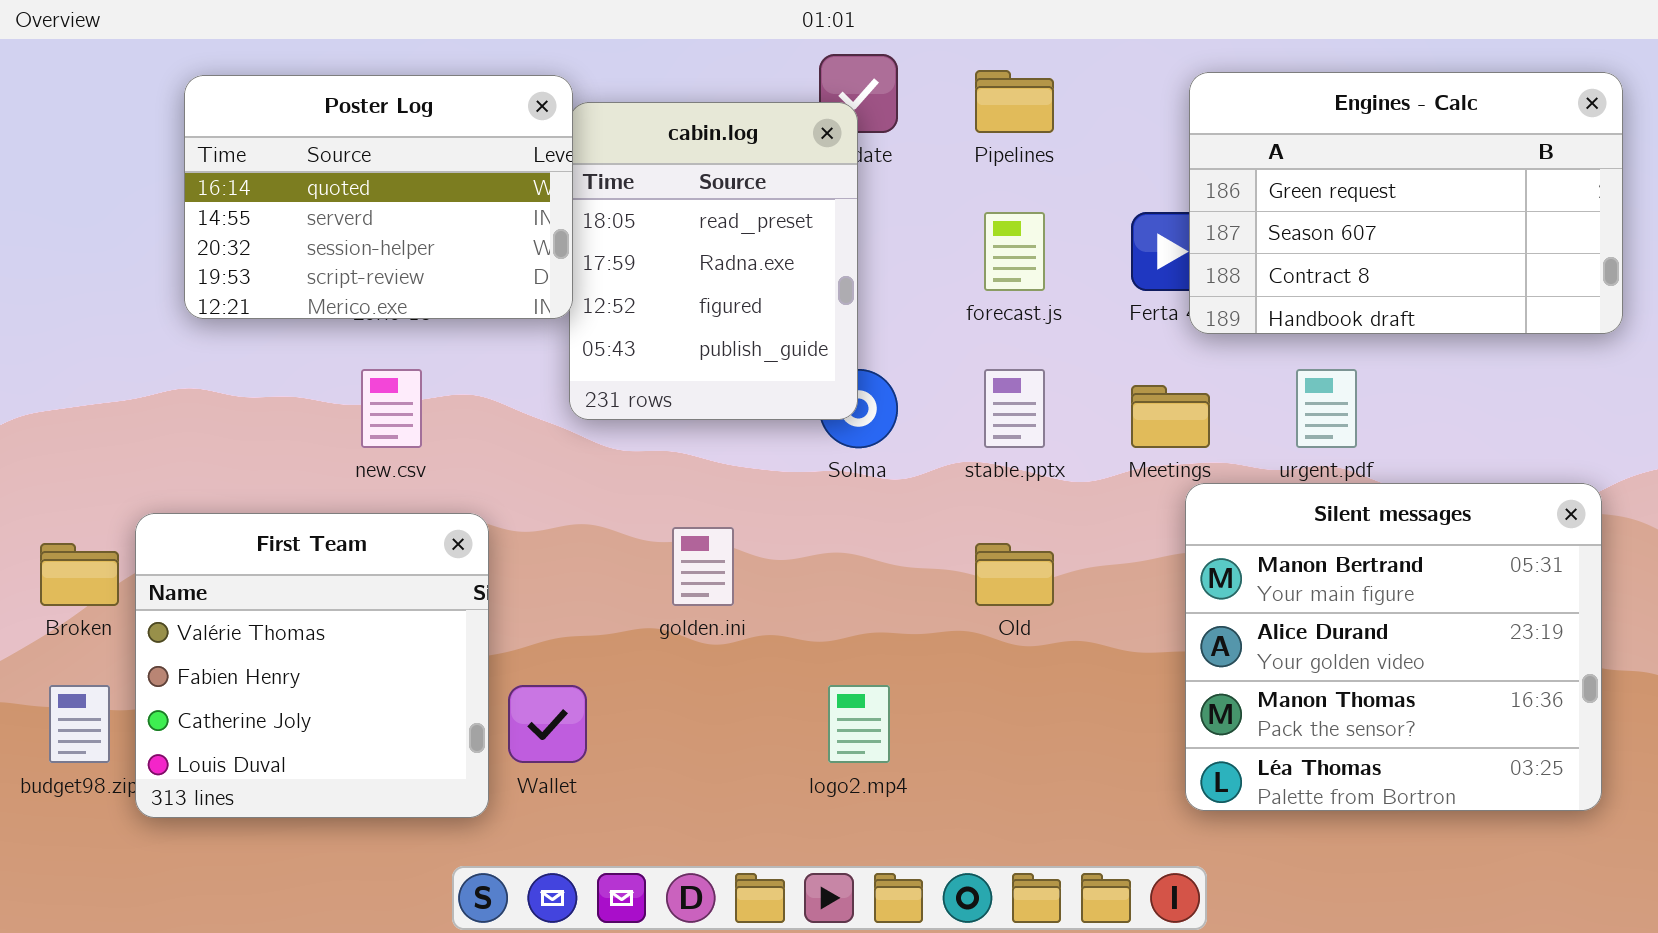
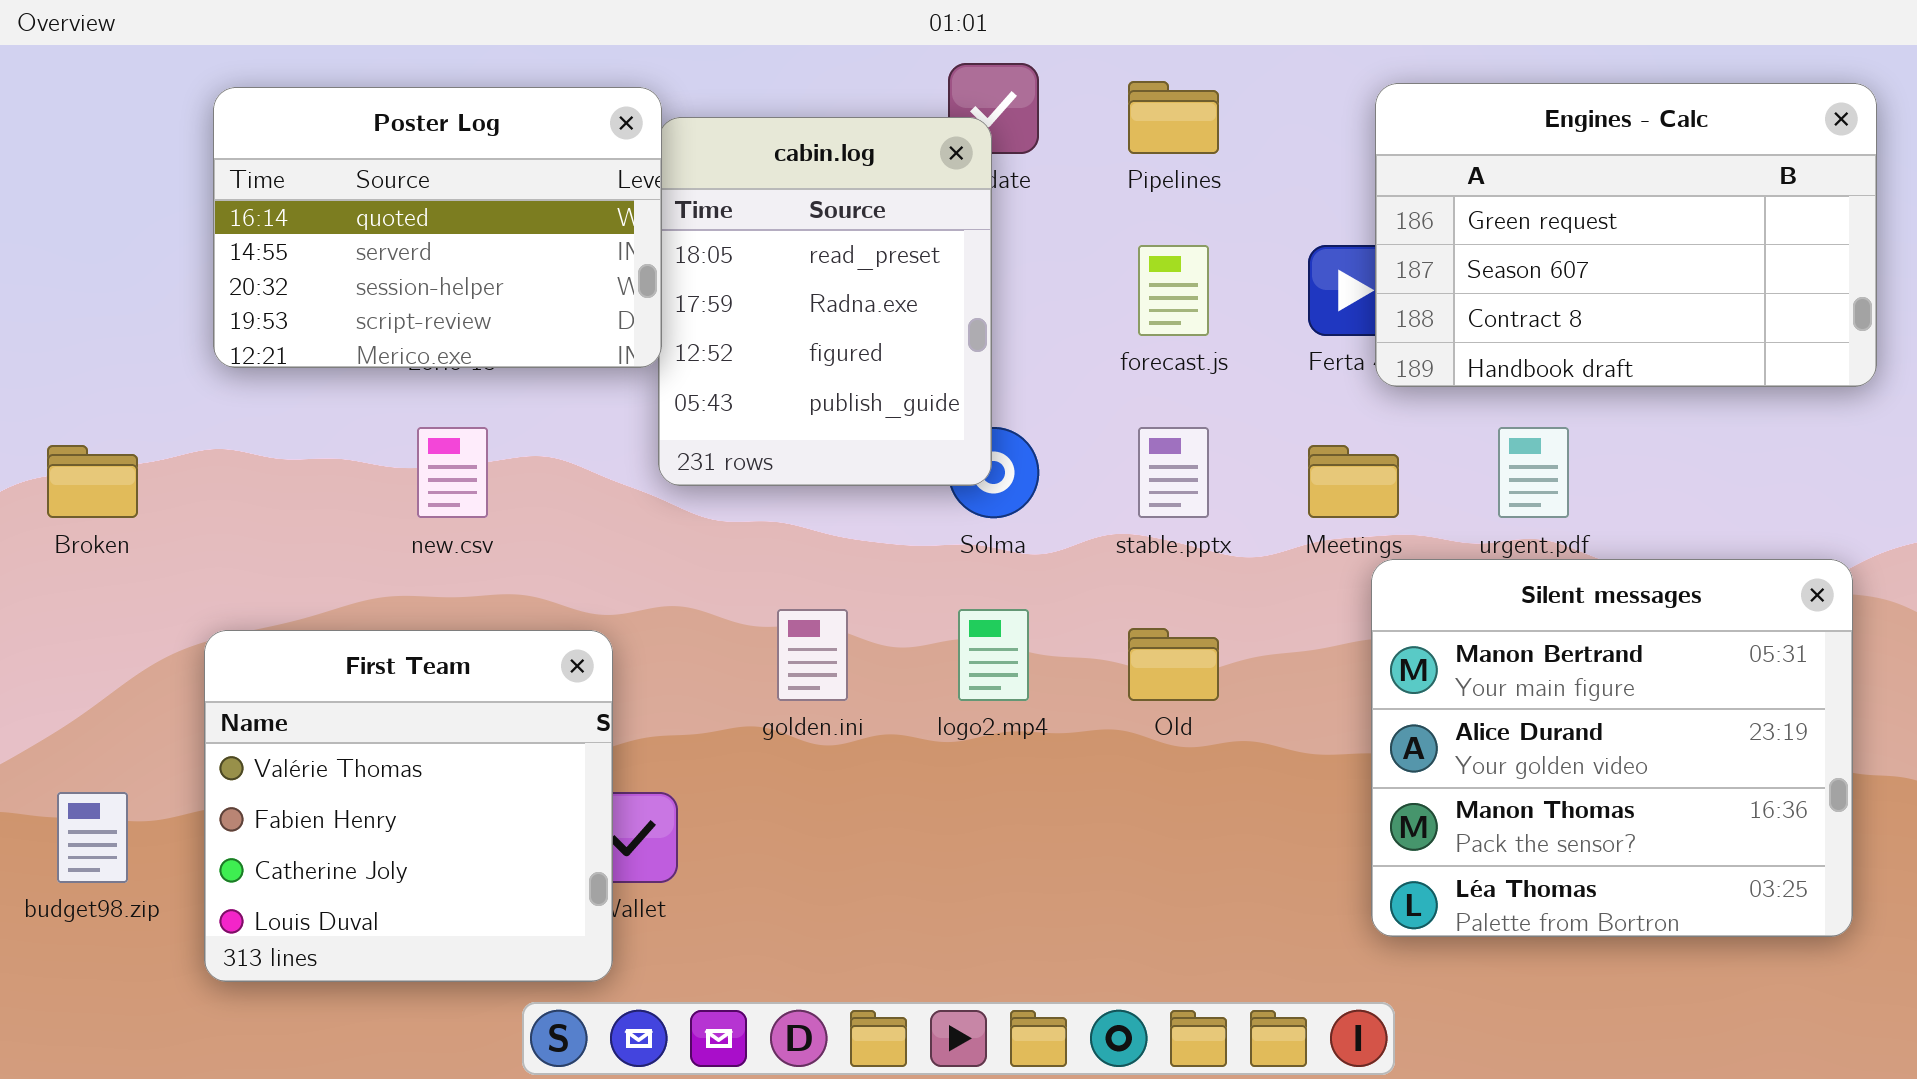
First Team: [135,513,489,818] -> [204,630,613,982], moved
Broken: [40,543,119,606] -> [47,445,138,518], moved
logo2.mp4: [828,685,890,763] -> [958,609,1029,701], moved

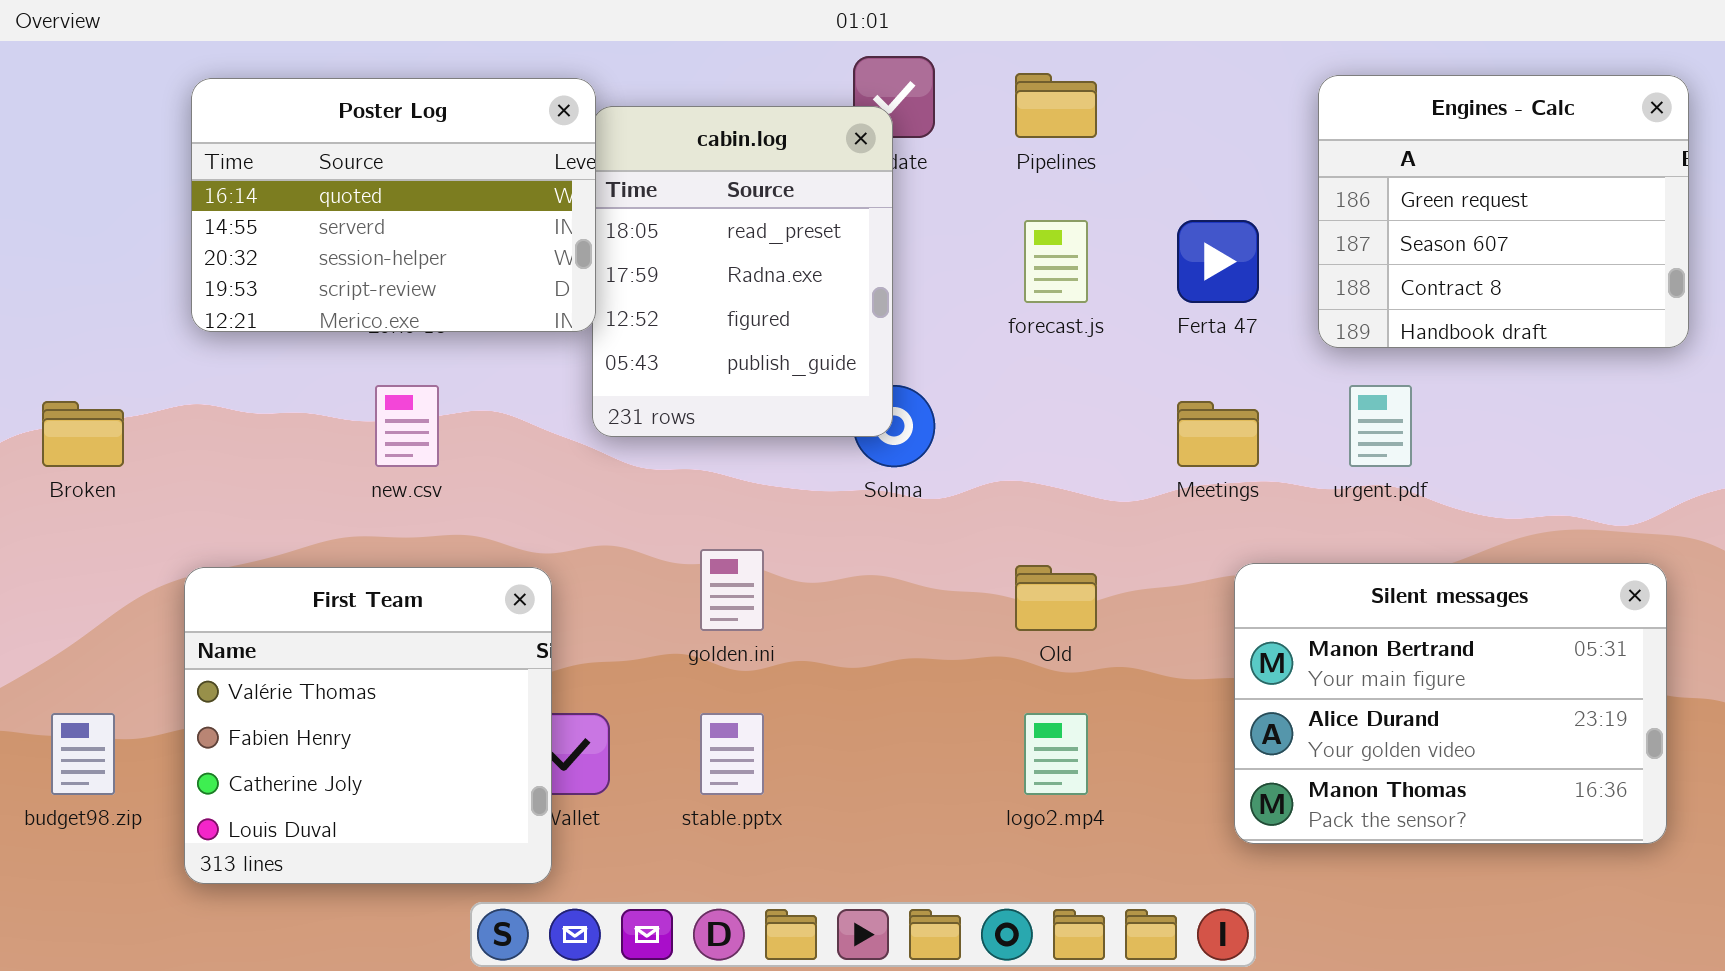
Engines - Calc: [1375,83,1877,387] -> [1318,75,1689,348], resized
stable.pptx: [1138,427,1209,518] -> [700,713,764,795], moved
Silent messages: [1371,559,1853,937] -> [1234,563,1667,844], resized
logo2.mp4: [958,609,1029,701] -> [1024,713,1088,795], moved

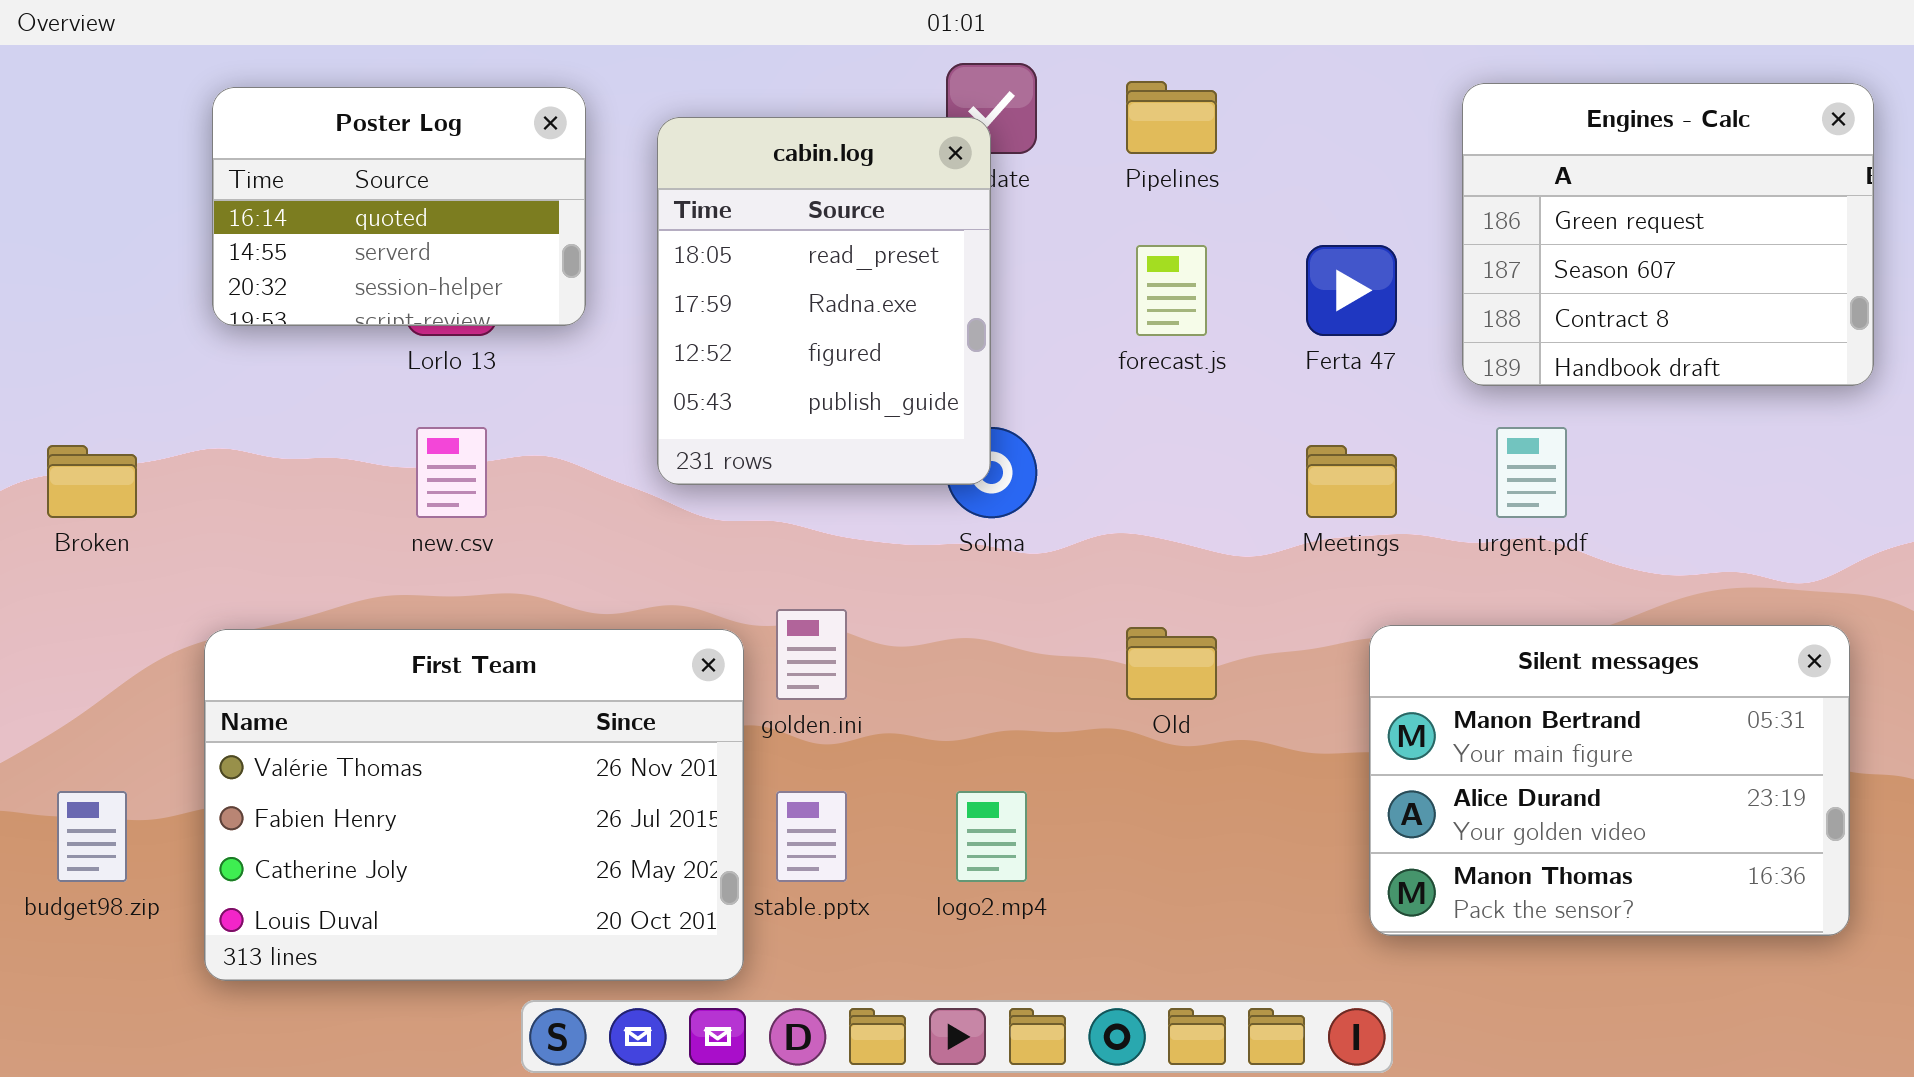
Poster Log: [191,78,596,332] -> [212,87,586,326], resized
First Team: [184,567,552,884] -> [204,629,744,981], resized
logo2.mp4: [1024,713,1088,795] -> [956,791,1027,882], moved

